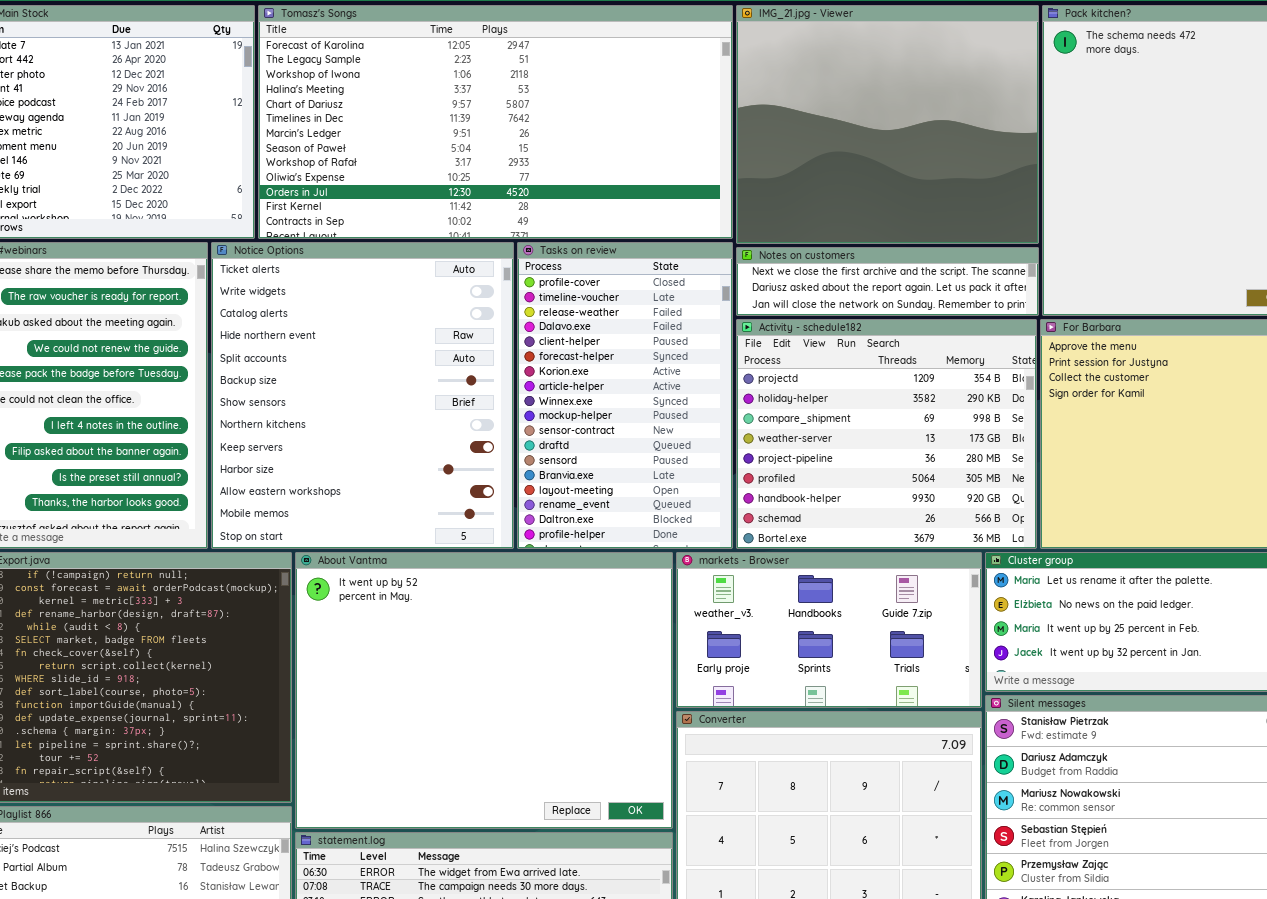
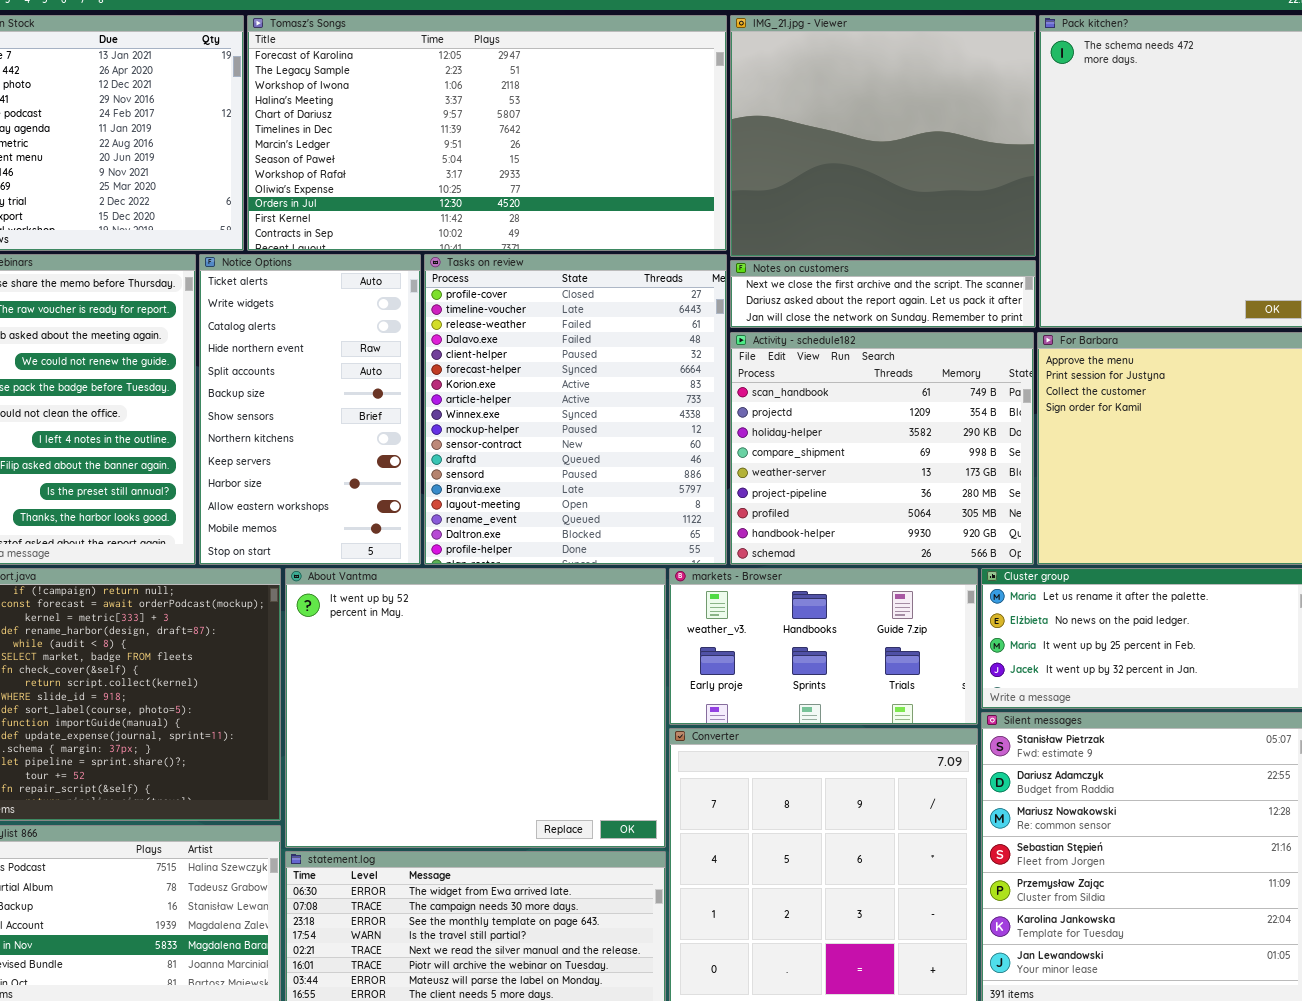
Notice Options: [211,242,514,549] -> [199,254,421,565], resized
Tasks on review: [517,242,733,549] -> [424,254,727,565], resized
Activity - schedule182: [736,319,1037,549] -> [730,332,1034,565], scrolled up 1 row

